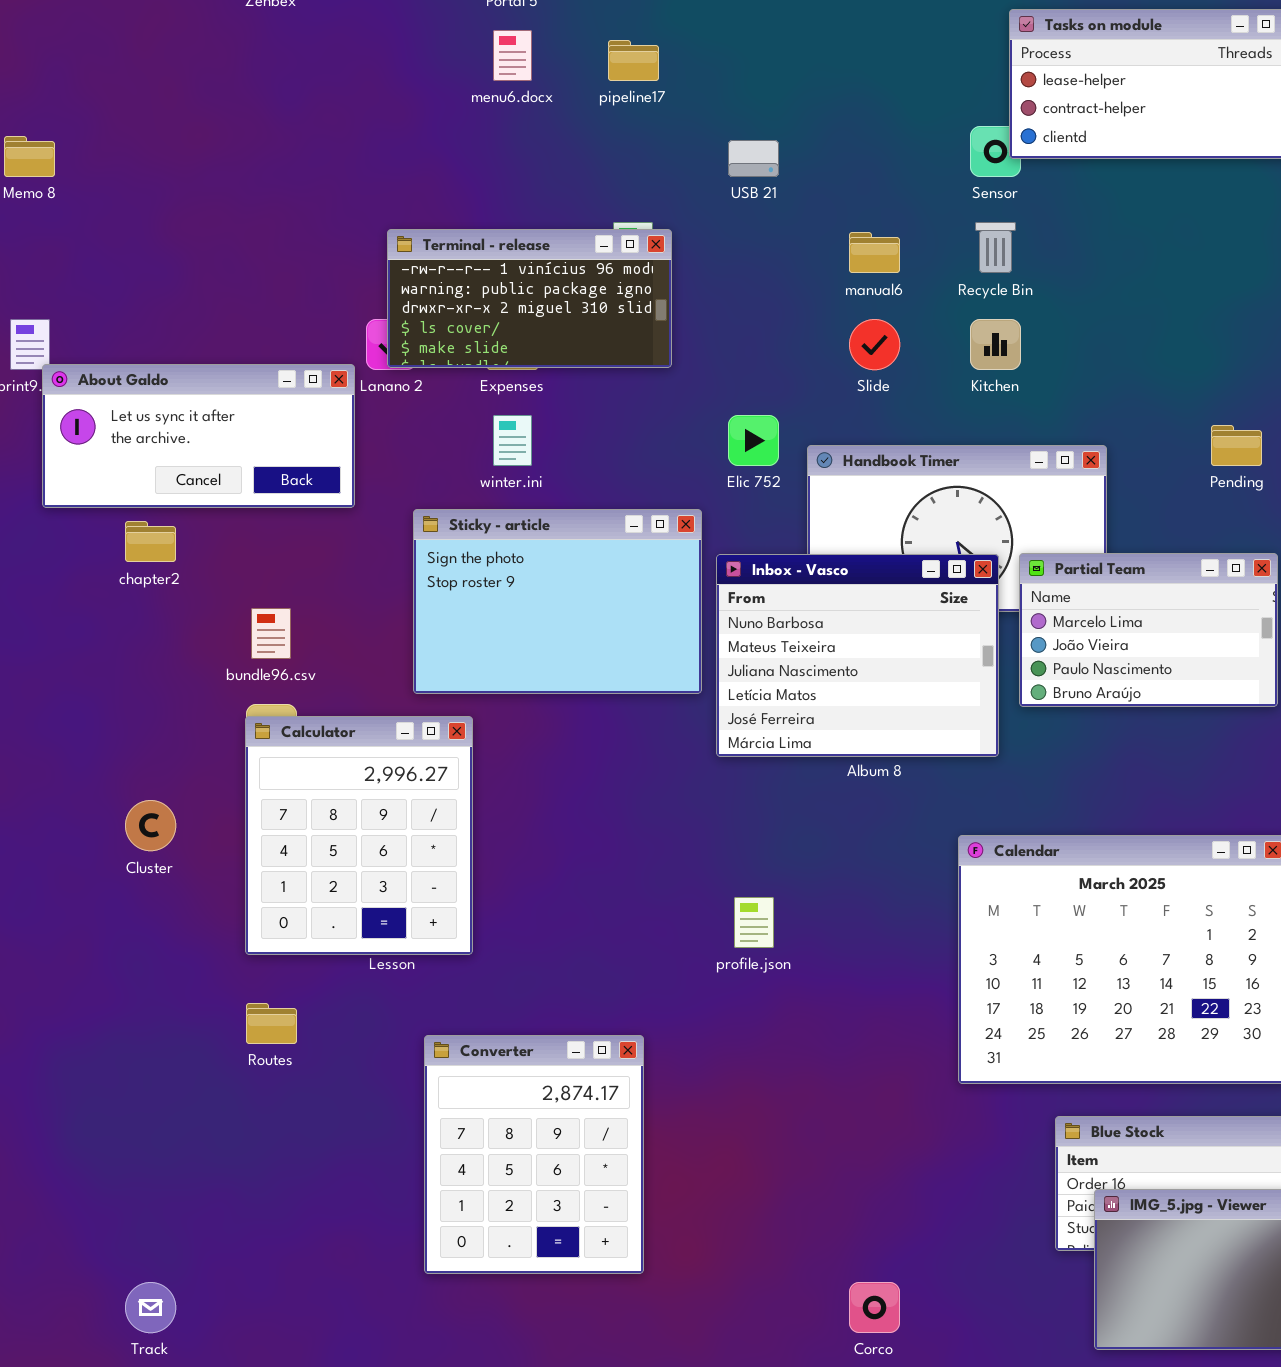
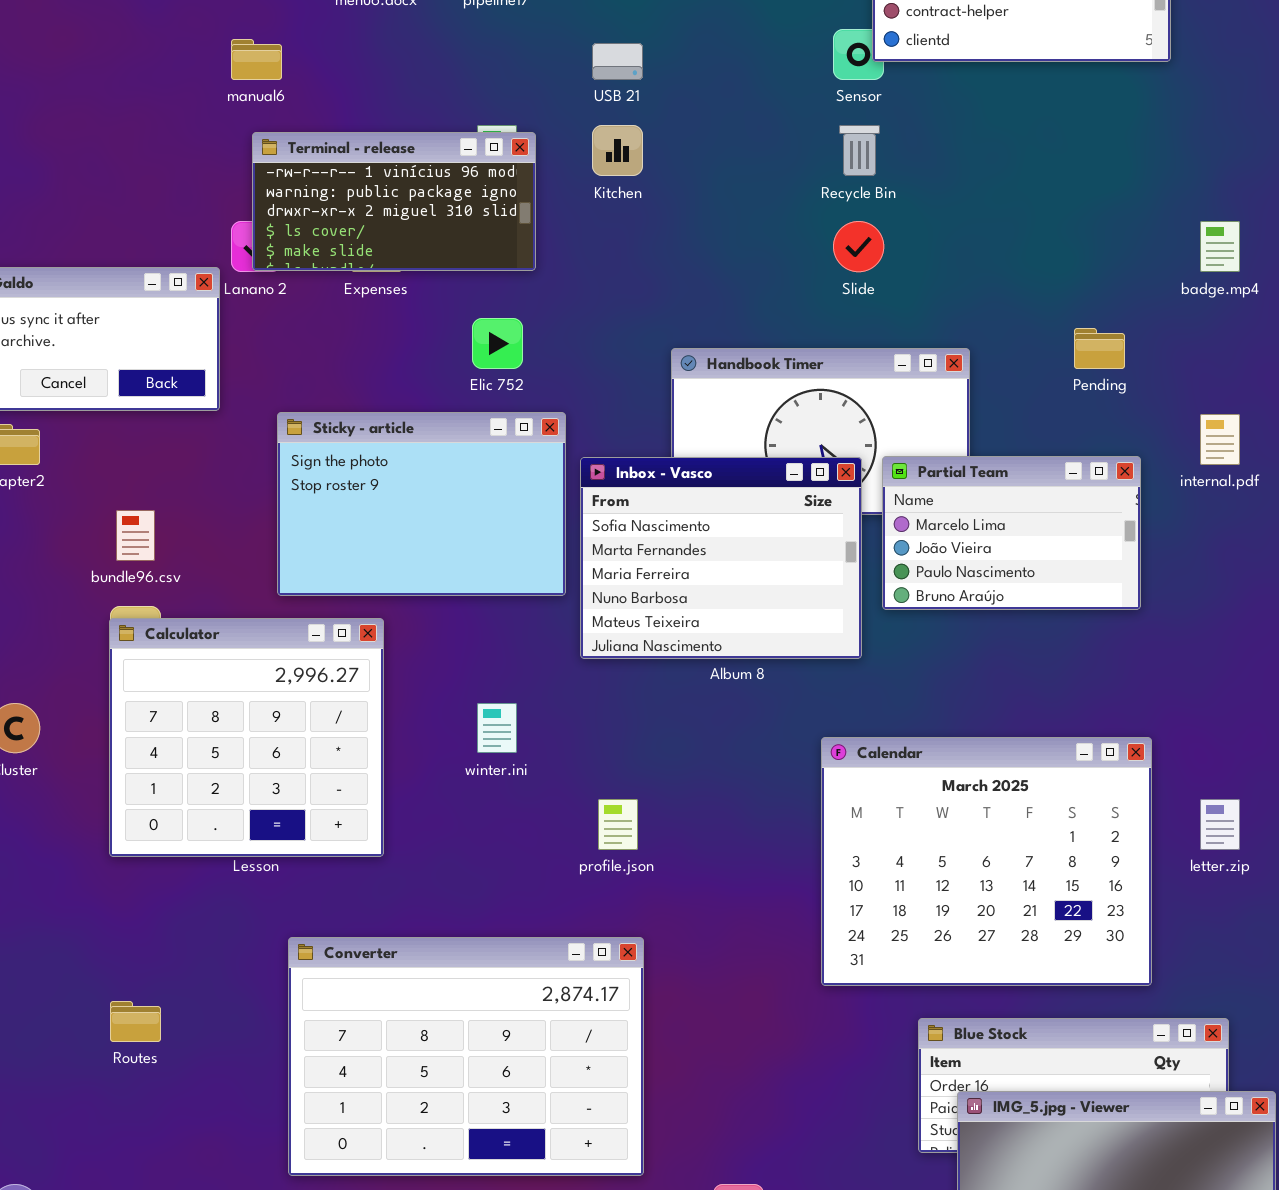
manual6: [849,232,900,273] -> [231,39,282,80], moved
Slide: [849,319,900,370] -> [833,221,884,272], moved
Kitchen: [970,319,1021,370] -> [592,125,643,176], moved
winter.ini: [493,415,532,466] -> [477,703,517,753], moved
Elic 752: [728,415,779,466] -> [472,318,523,369], moved
Inbox - Vasco: [716,554,999,757] -> [580,457,862,659], scrolled up 3 rows
Calculator: [245,716,473,955] -> [109,618,384,857], resized
Routes: [246,1003,297,1044] -> [110,1001,161,1042], moved
Converter: [424,1035,644,1274] -> [288,937,644,1176], resized

